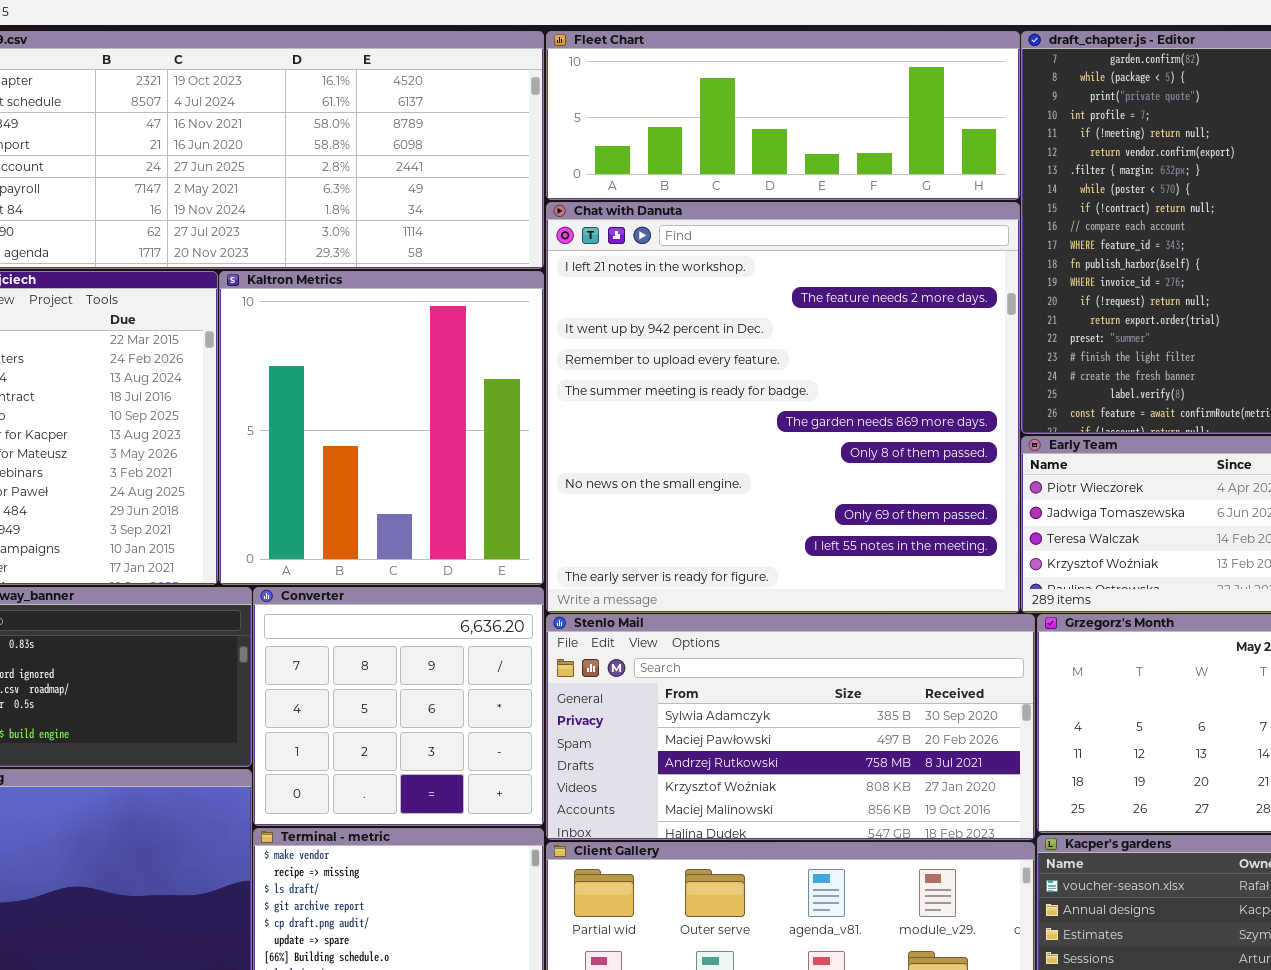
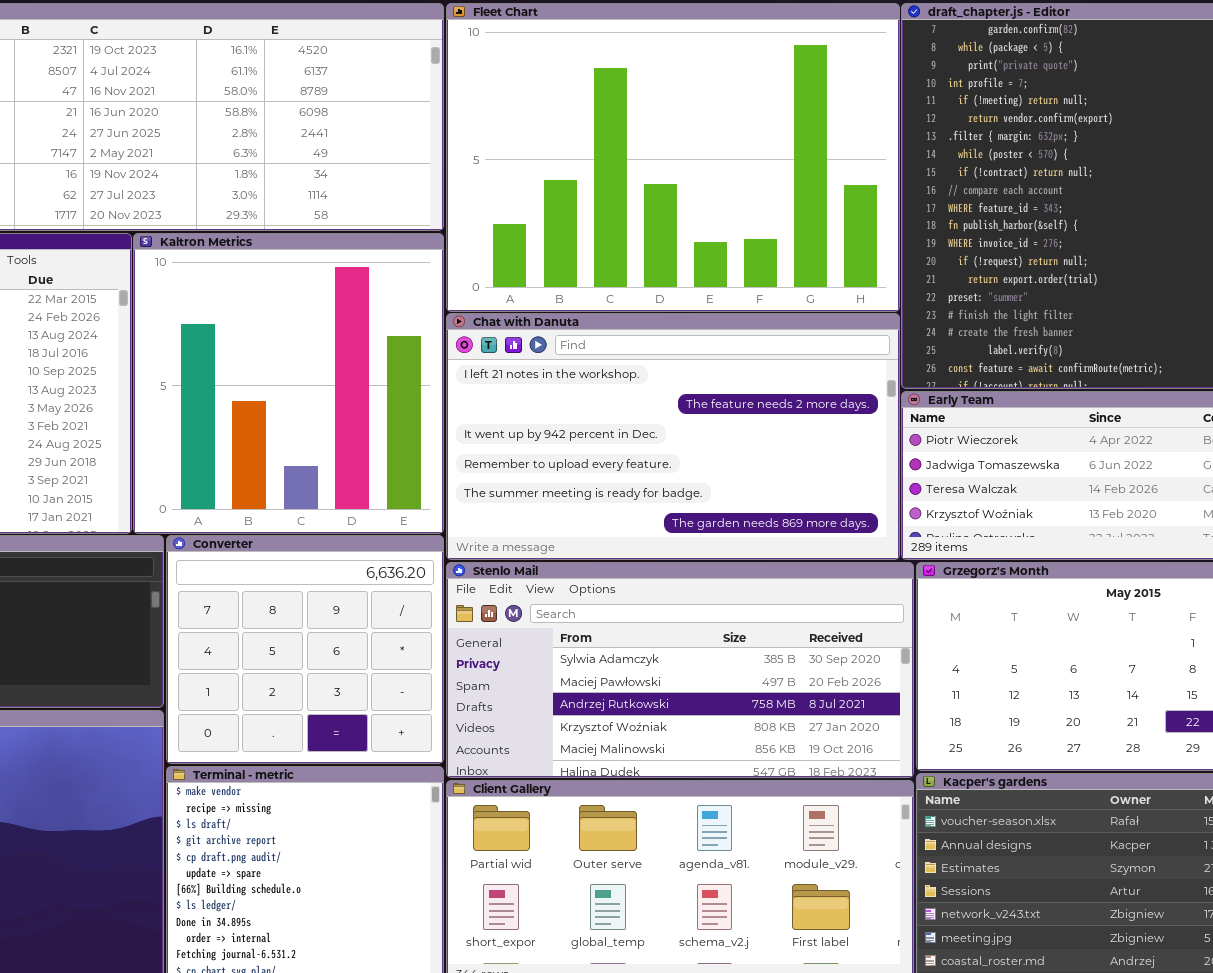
Fleet Chart: [546,31,1020,200] -> [446,3,900,312], resized
Chat with Danuta: [546,202,1020,613] -> [446,313,900,560], resized

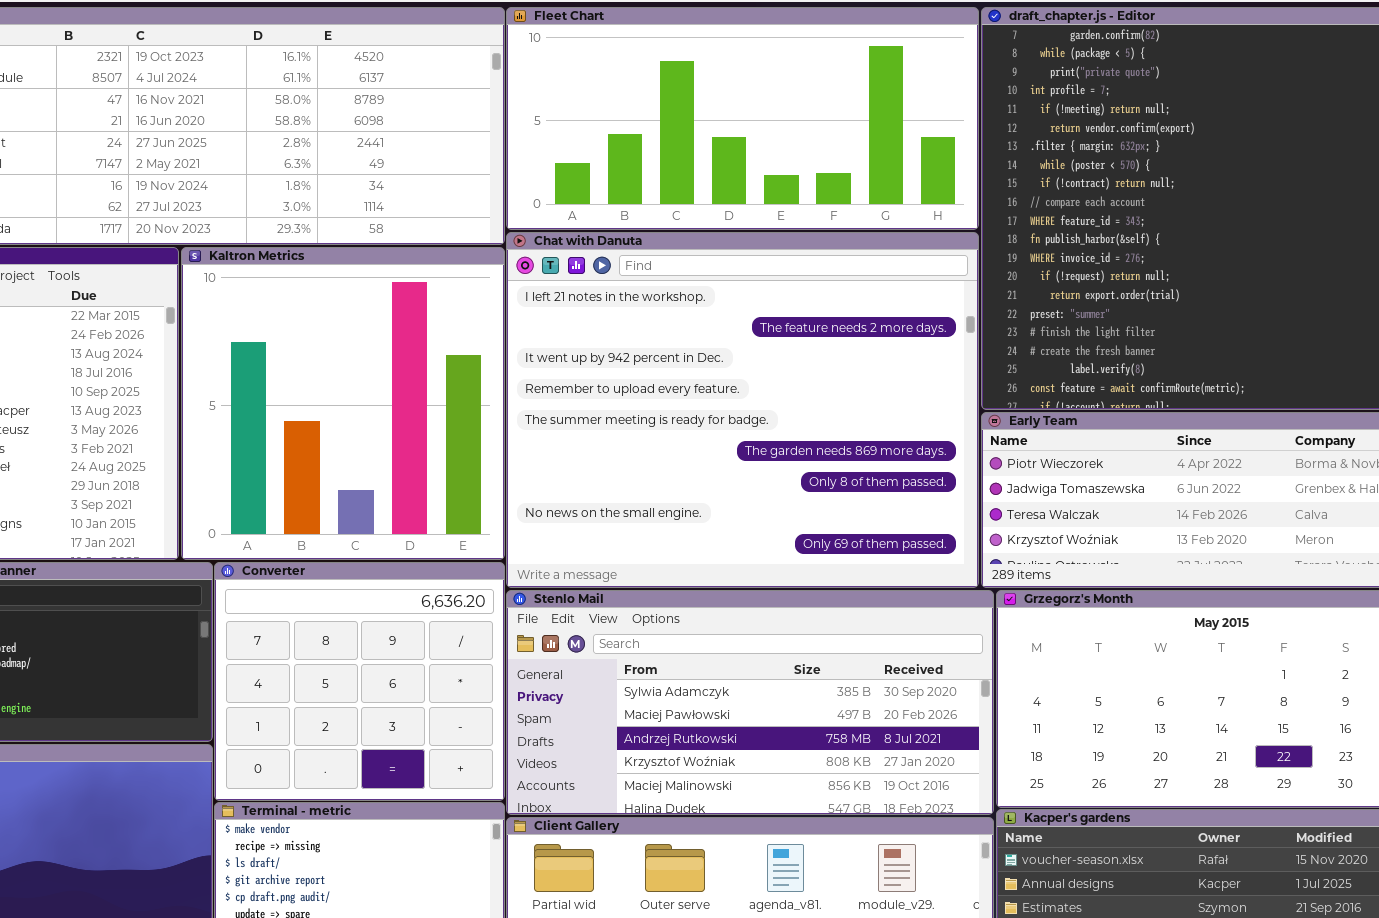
Fleet Chart: [446,3,900,312] -> [506,7,979,230], resized
Chat with Danuta: [446,313,900,560] -> [506,232,979,588], resized

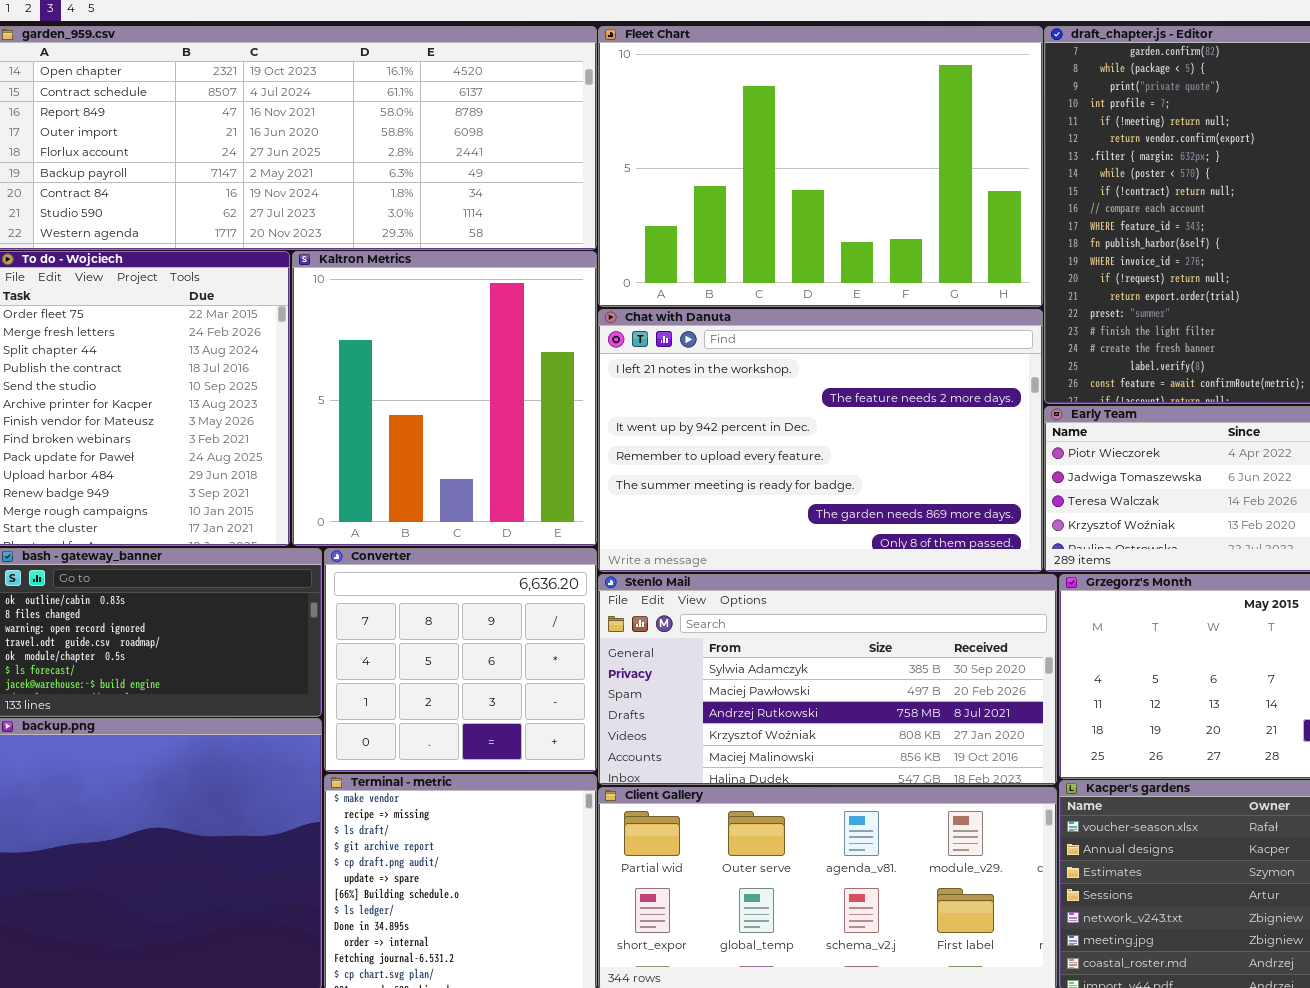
Fleet Chart: [506,7,979,230] -> [598,26,1043,307], resized
Chat with Danuta: [506,232,979,588] -> [598,309,1043,572], resized

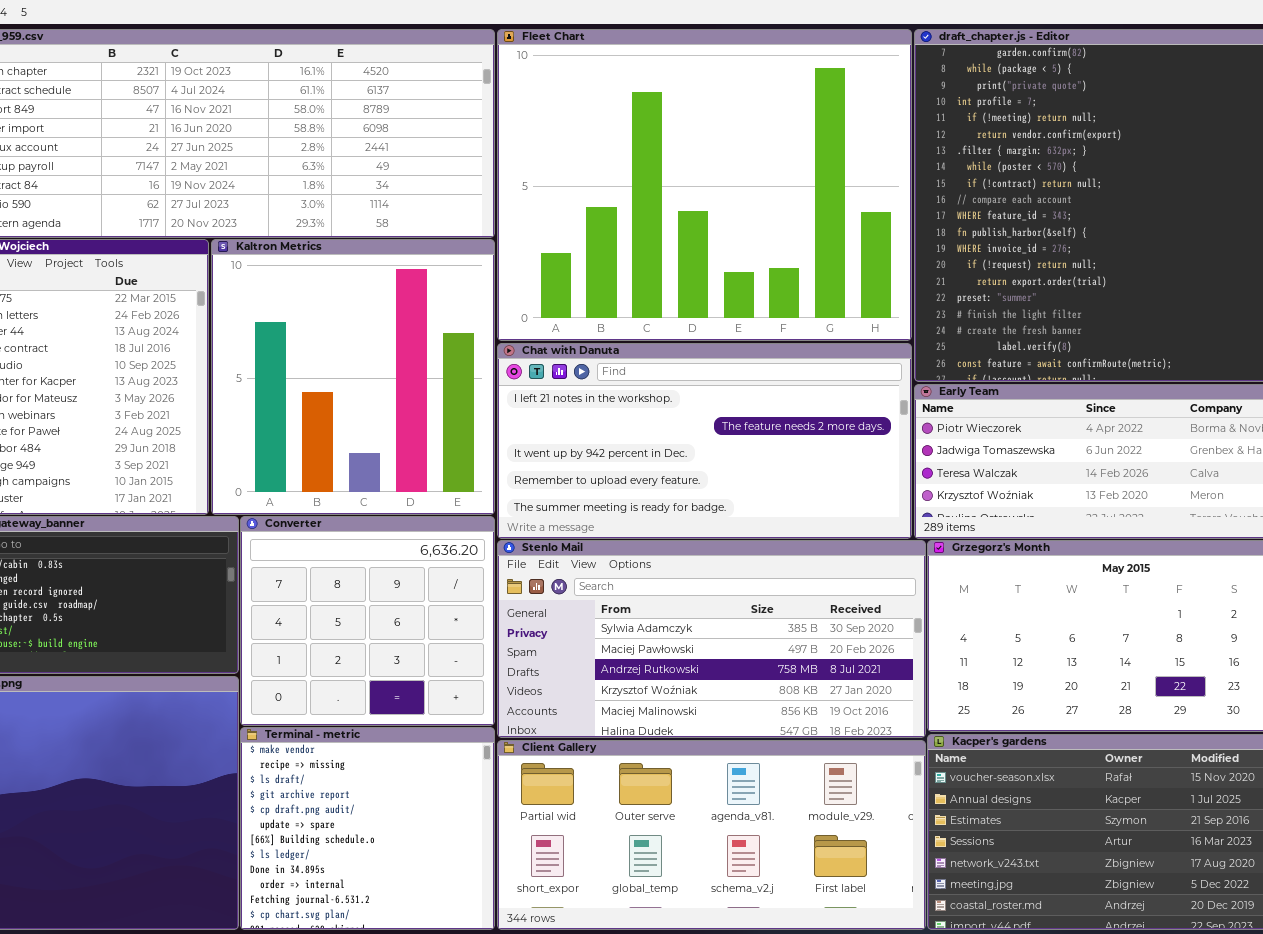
Fleet Chart: [598,26,1043,307] -> [497,29,912,341], resized
Chat with Danuta: [598,309,1043,572] -> [497,343,912,539], resized

